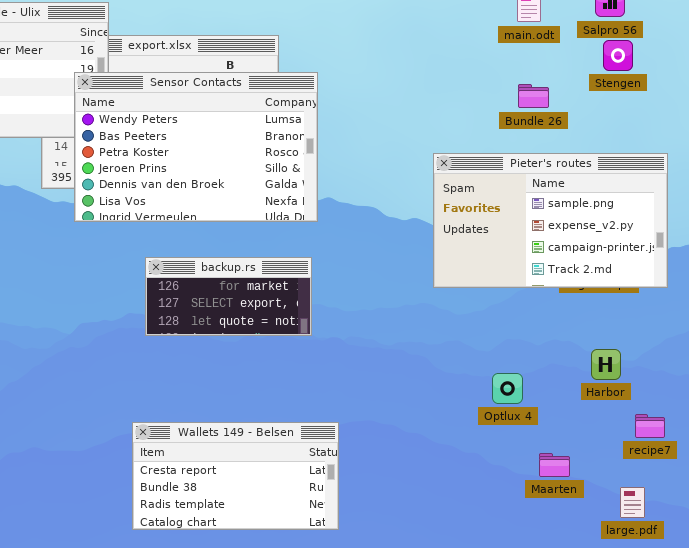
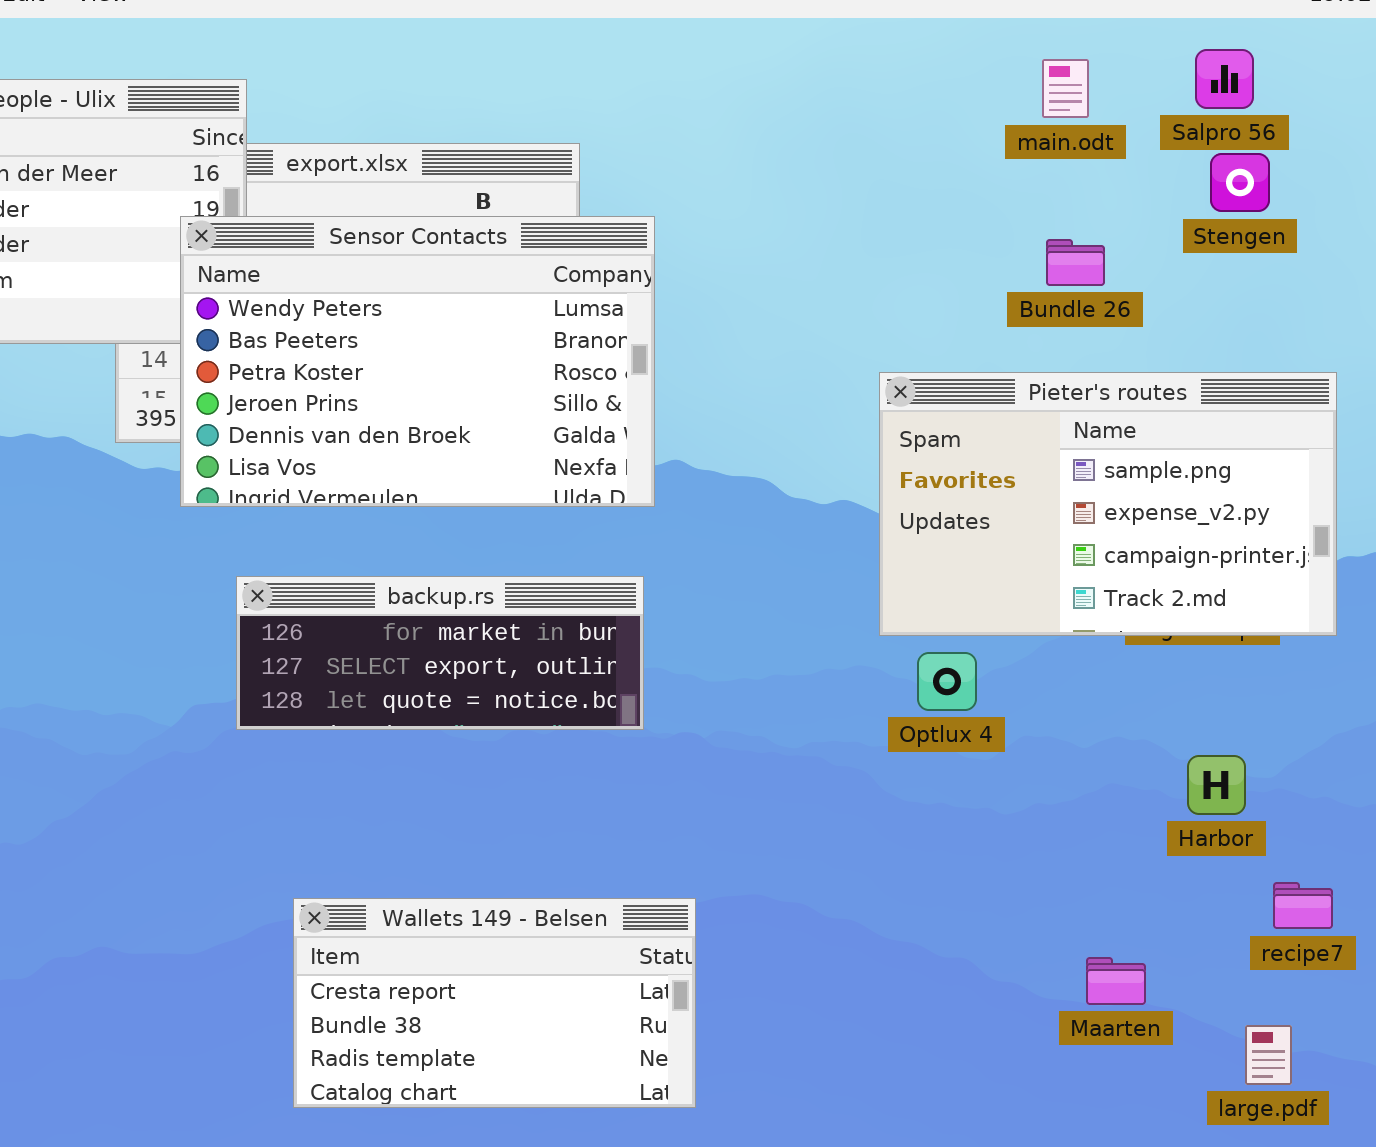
backup.rs: [145,257,312,336] -> [236,576,644,730], resized
Optlux 4: [492,373,523,404] -> [917,652,977,711], moved

